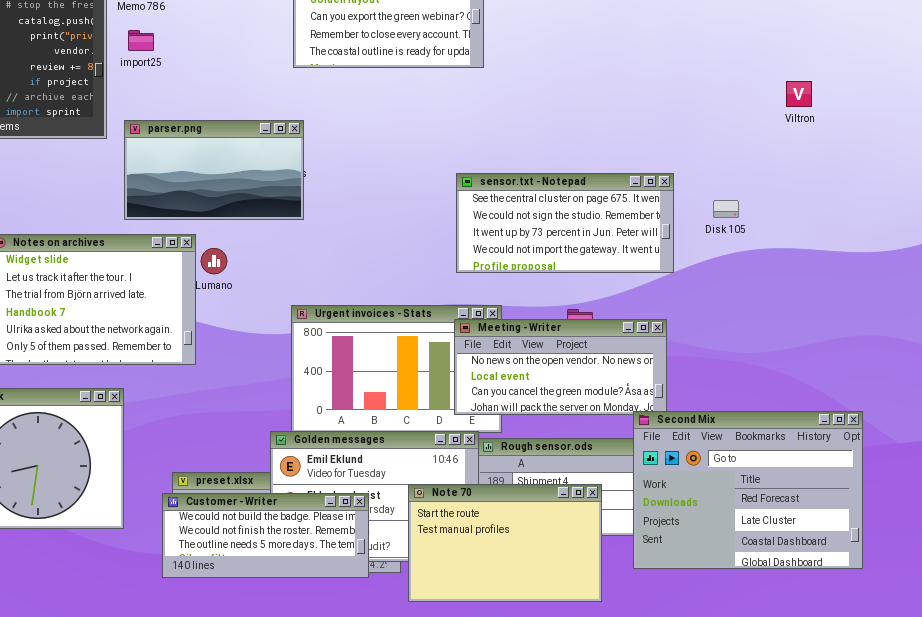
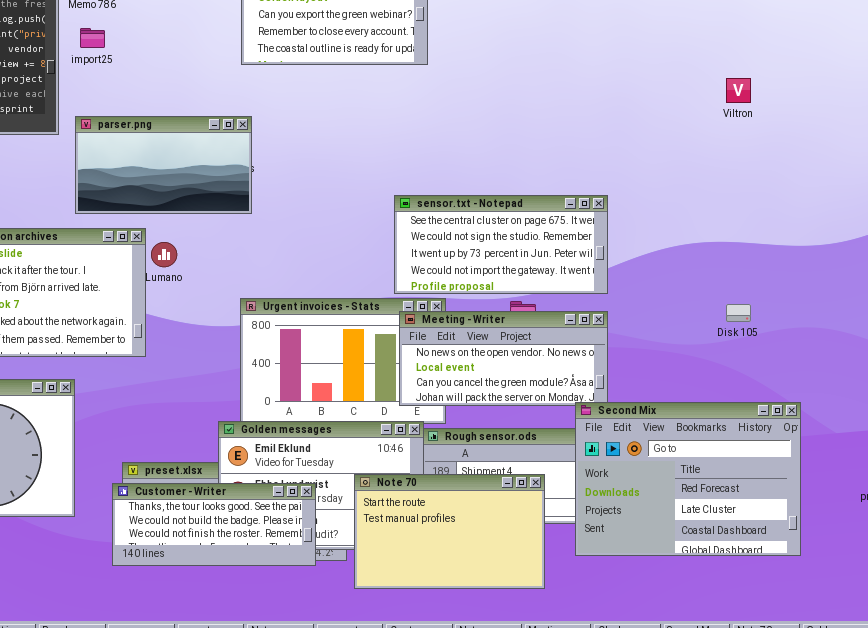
sensor.txt - Notepad: [456,173,674,273] -> [394,195,608,294], moved
Disk 105: [713,200,739,218] -> [726,304,751,322], moved
Customer - Writer: [162,493,369,578] -> [112,483,316,566], scrolled up 1 row

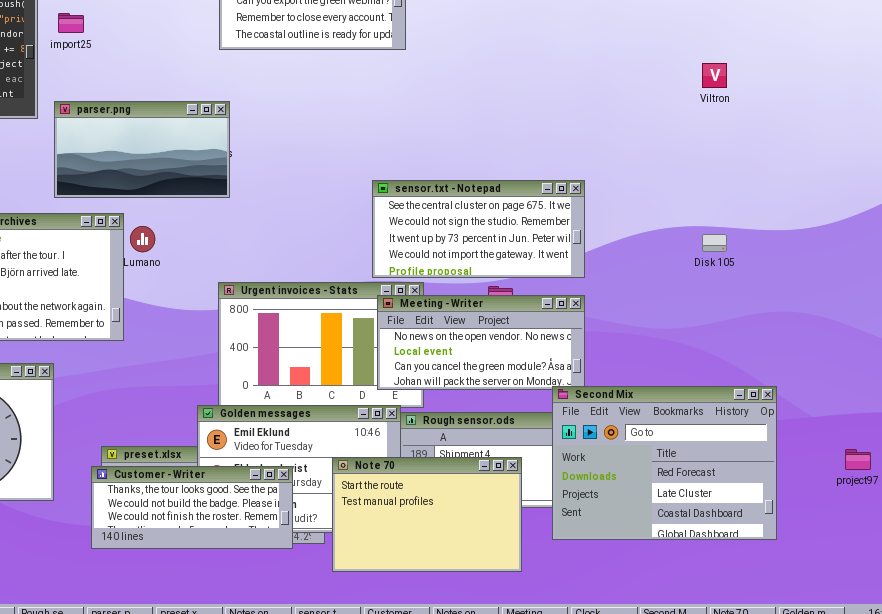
Disk 105: [726,304,751,322] -> [702,234,727,252], moved

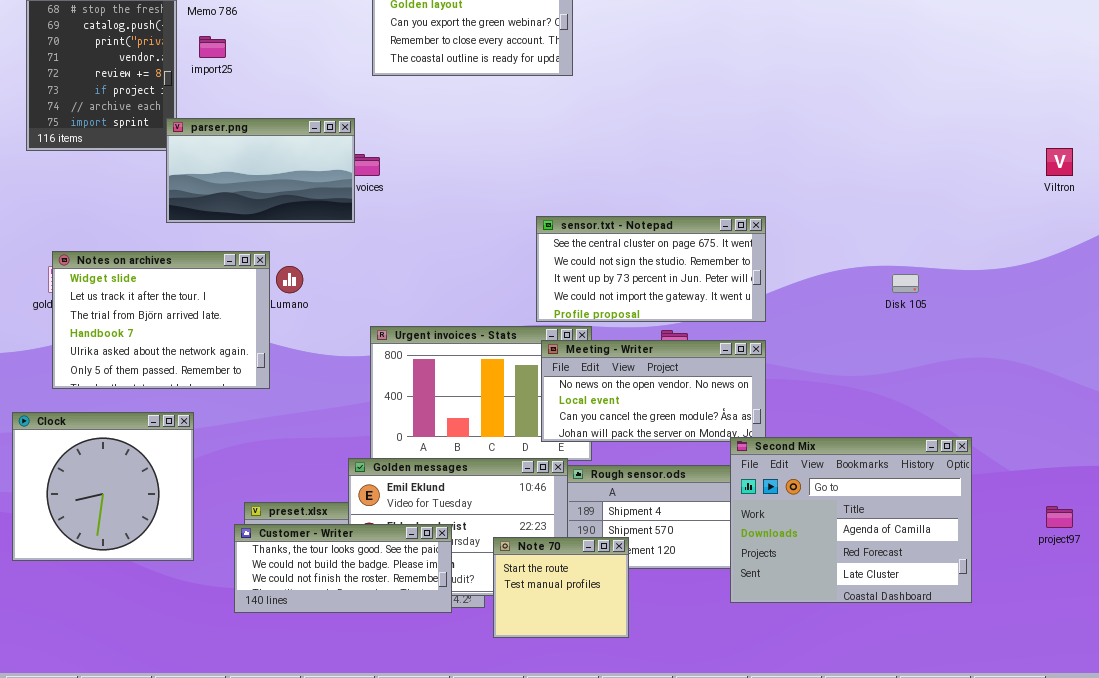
Viltron: [702,63,727,88] -> [1046,148,1073,176], moved
parser.png: [54,101,230,198] -> [166,118,355,223], moved
Second Mix: [552,386,777,540] -> [730,437,972,603], scrolled up 1 row
Note 70: [332,457,522,572] -> [493,537,629,638], resized

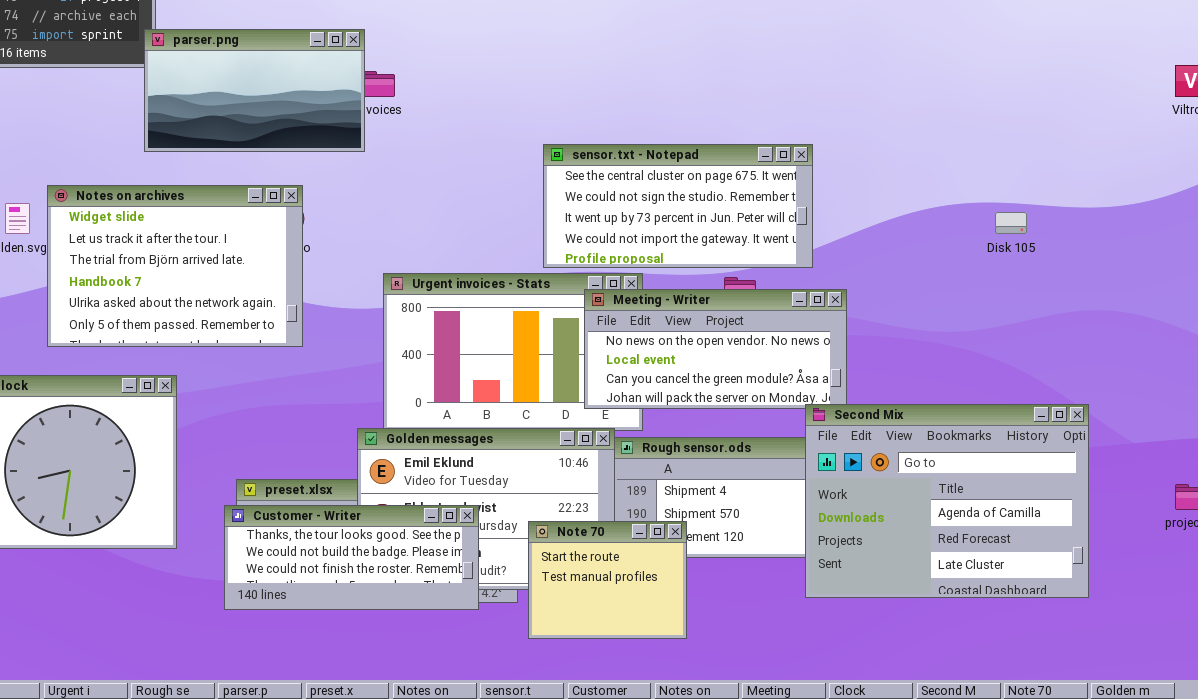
sensor.txt - Notepad: [536,216,766,322] -> [543,144,813,268], moved
Notes on archives: [52,251,270,389] -> [47,185,303,347], moved

